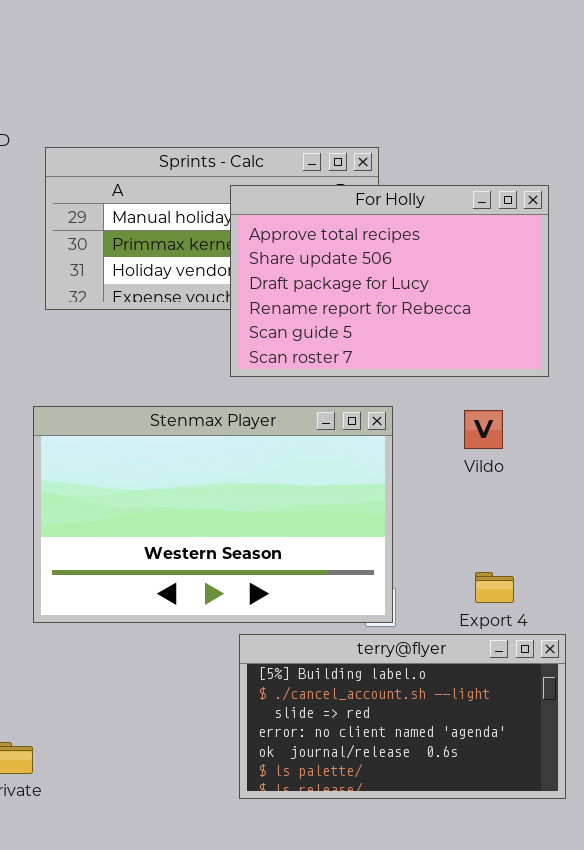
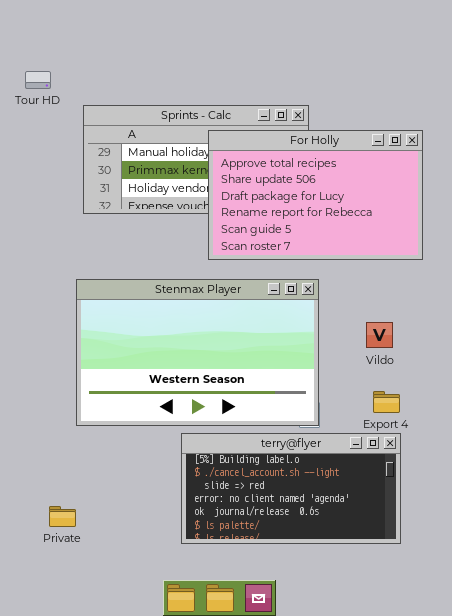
Vildo: [464,410,503,449] -> [366,322,393,348], moved
terry@flyer: [239,634,566,799] -> [181,433,401,544], moved

